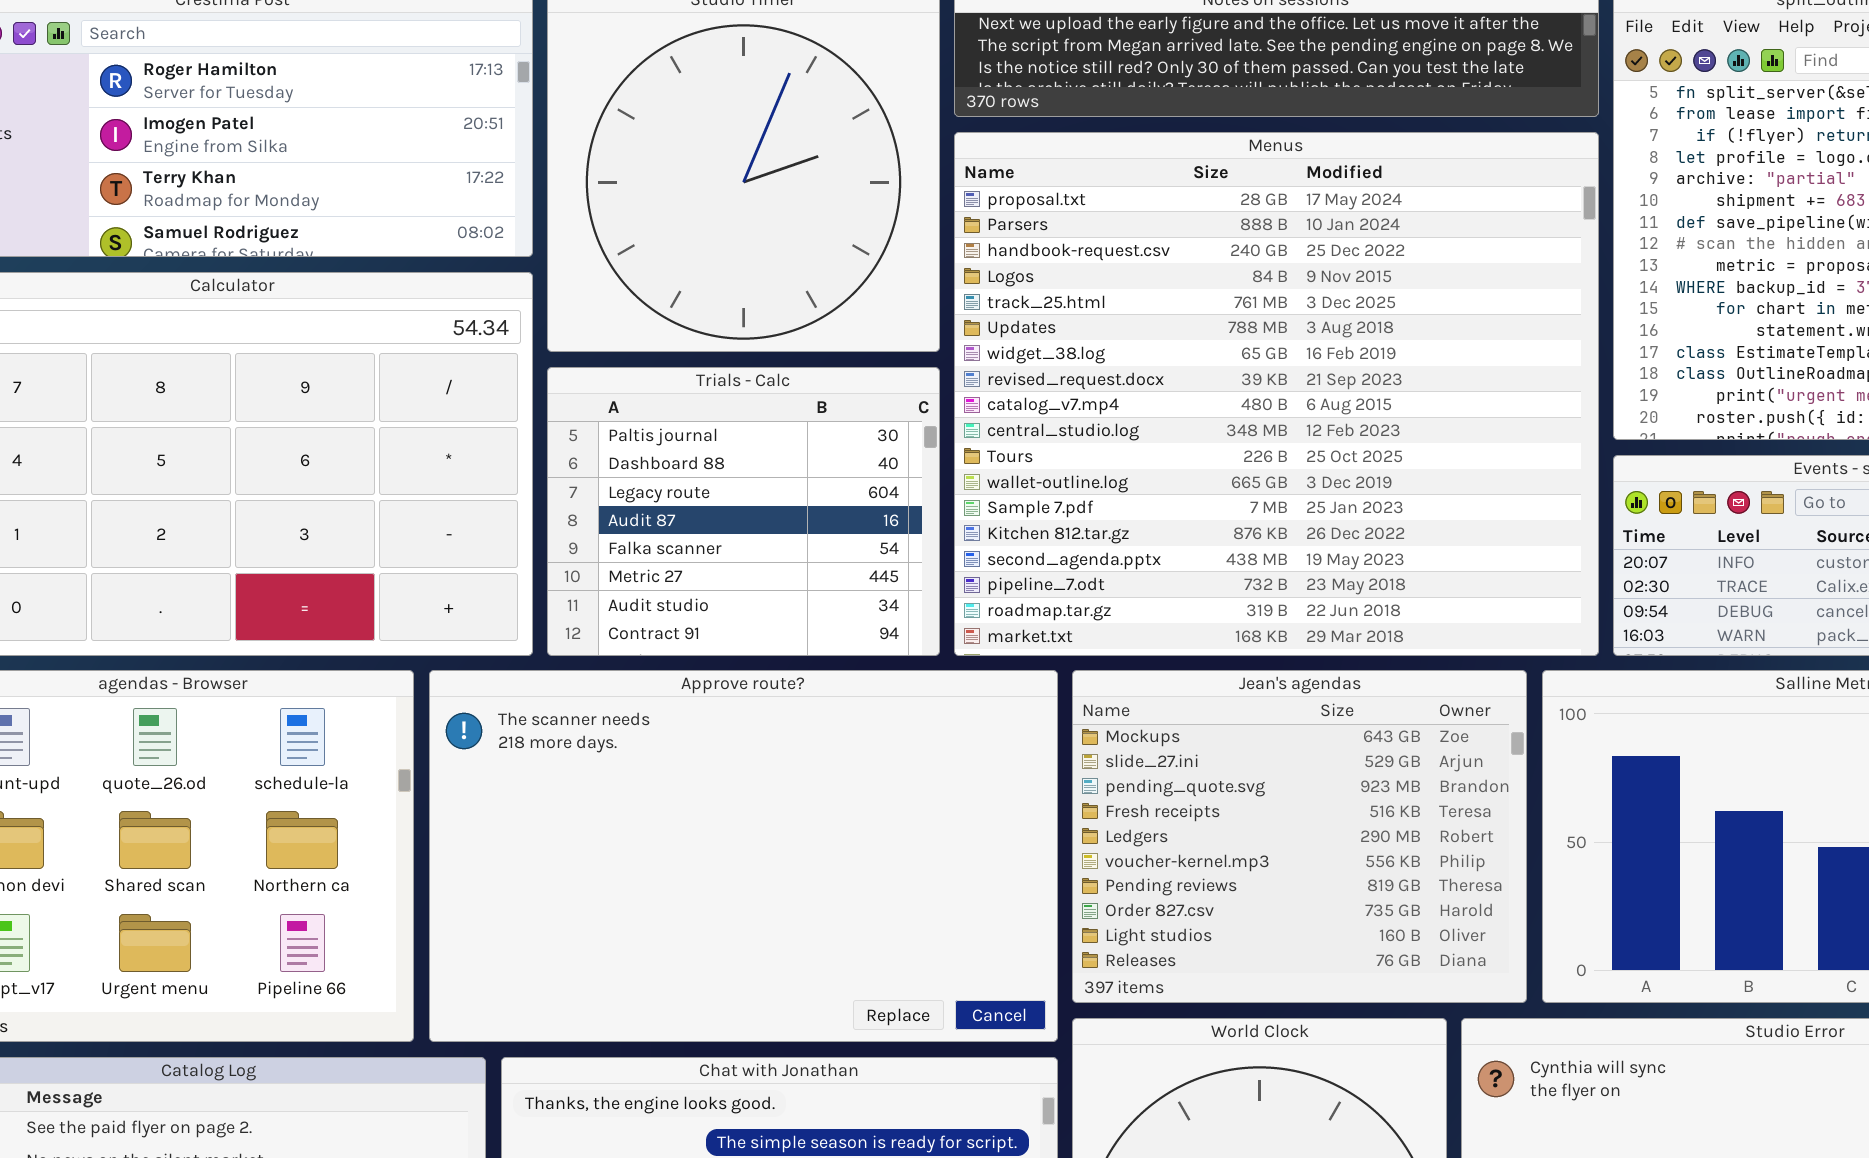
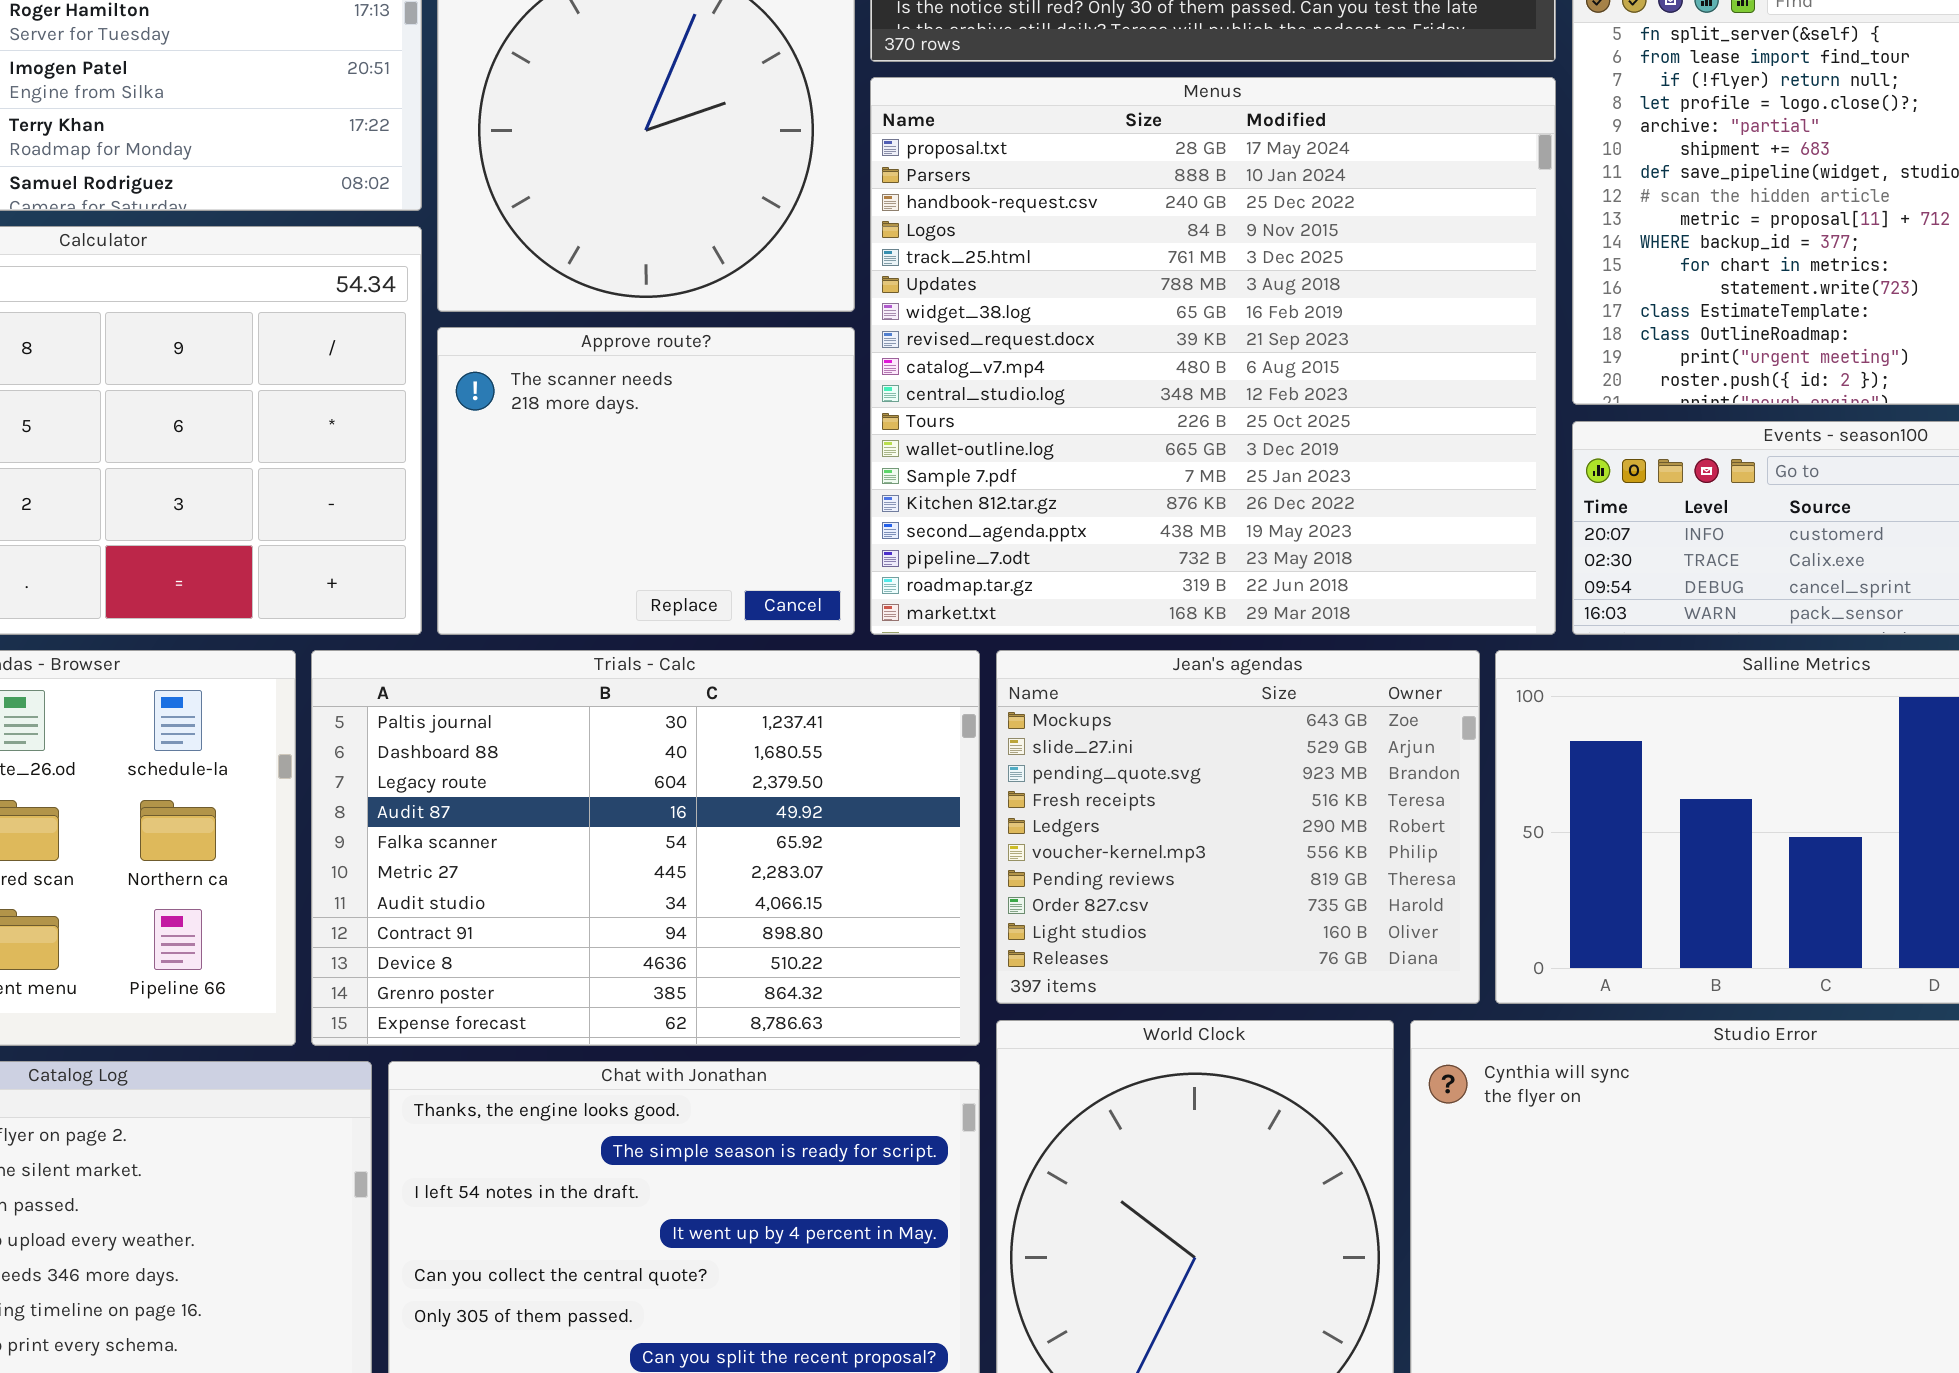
Trials - Calc: [547,367,940,656] -> [311,650,980,1046], moved, resized
Approve route?: [429,670,1058,1042] -> [437,327,855,635], moved, resized

